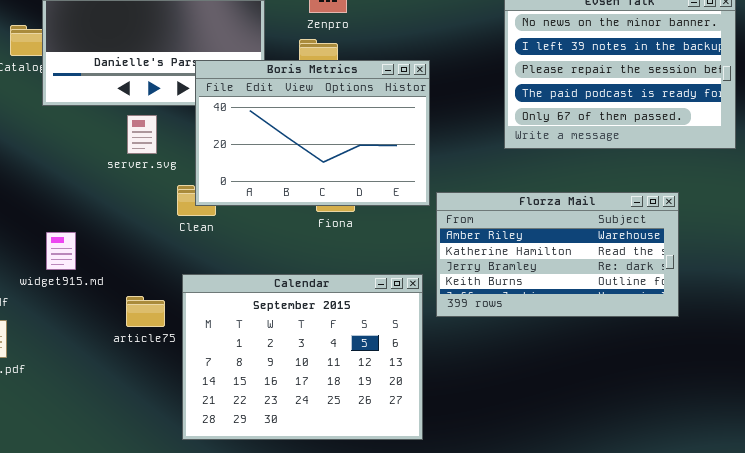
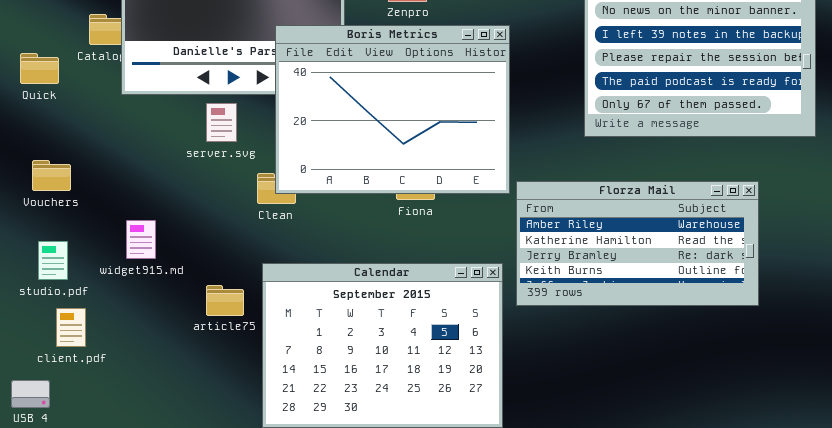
Boris Metrics: [195,60,430,206] -> [275,25,510,194], resized

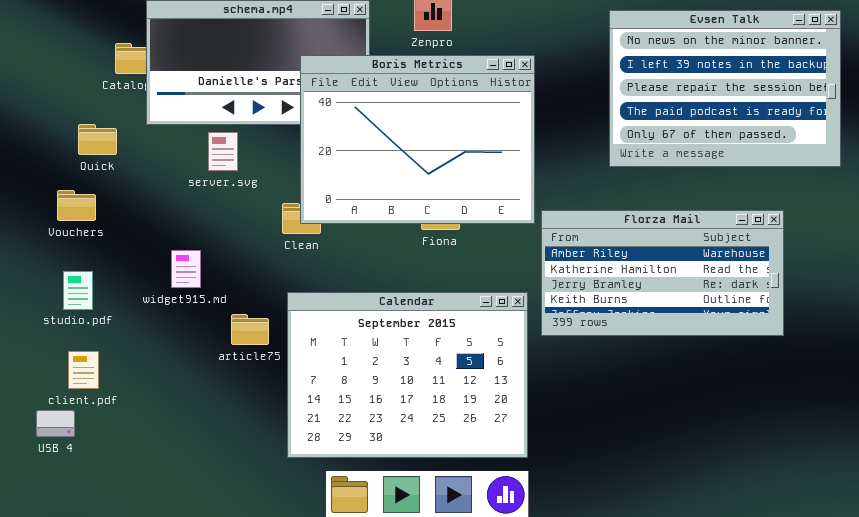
Quick: [20,53,59,84] -> [78,124,117,155], moved
server.svg: [206,103,237,142] -> [208,132,238,171], moved
widget915.md: [126,220,156,259] -> [171,250,201,288], moved
client.pdf: [56,308,86,347] -> [68,351,99,389], moved

